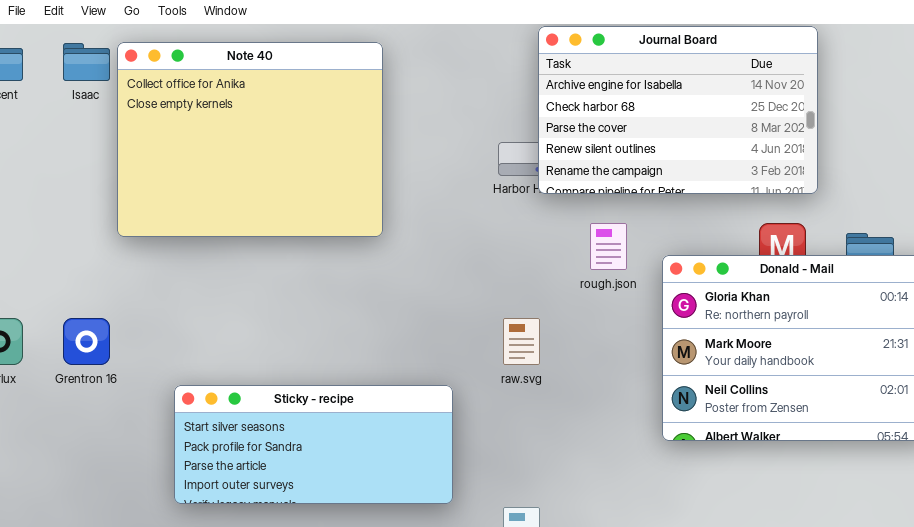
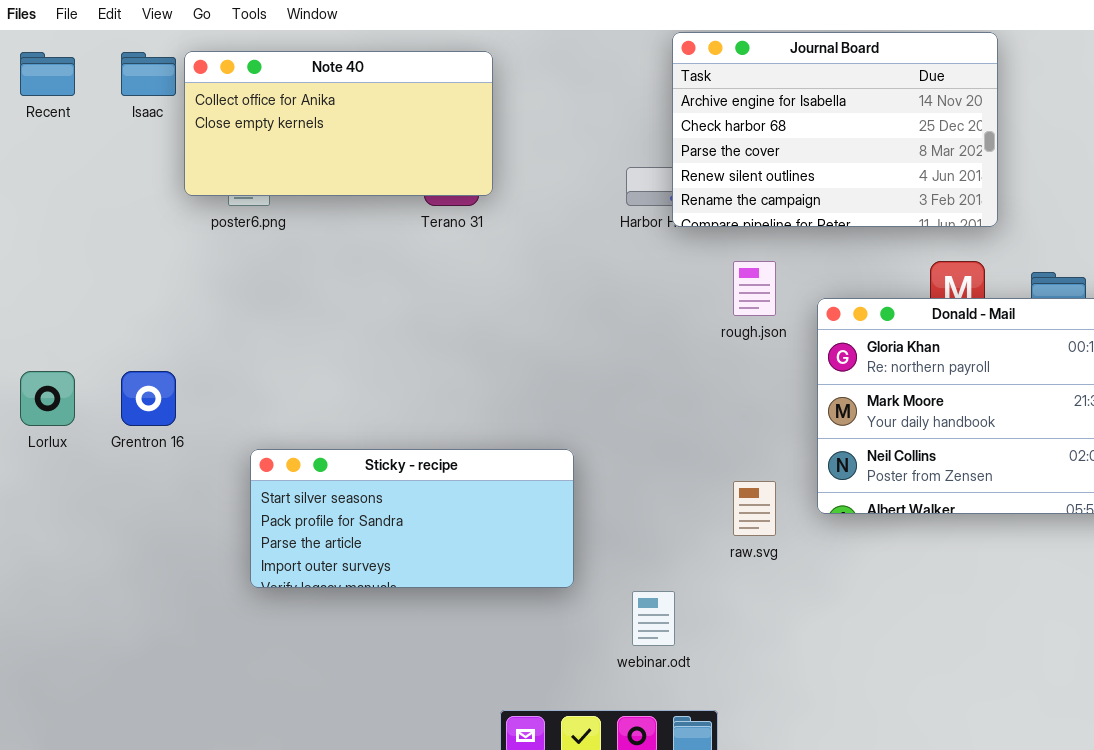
Note 40: [117,42,383,237] -> [184,51,493,196], resized
raw.svg: [503,318,540,365] -> [733,481,776,536], moved

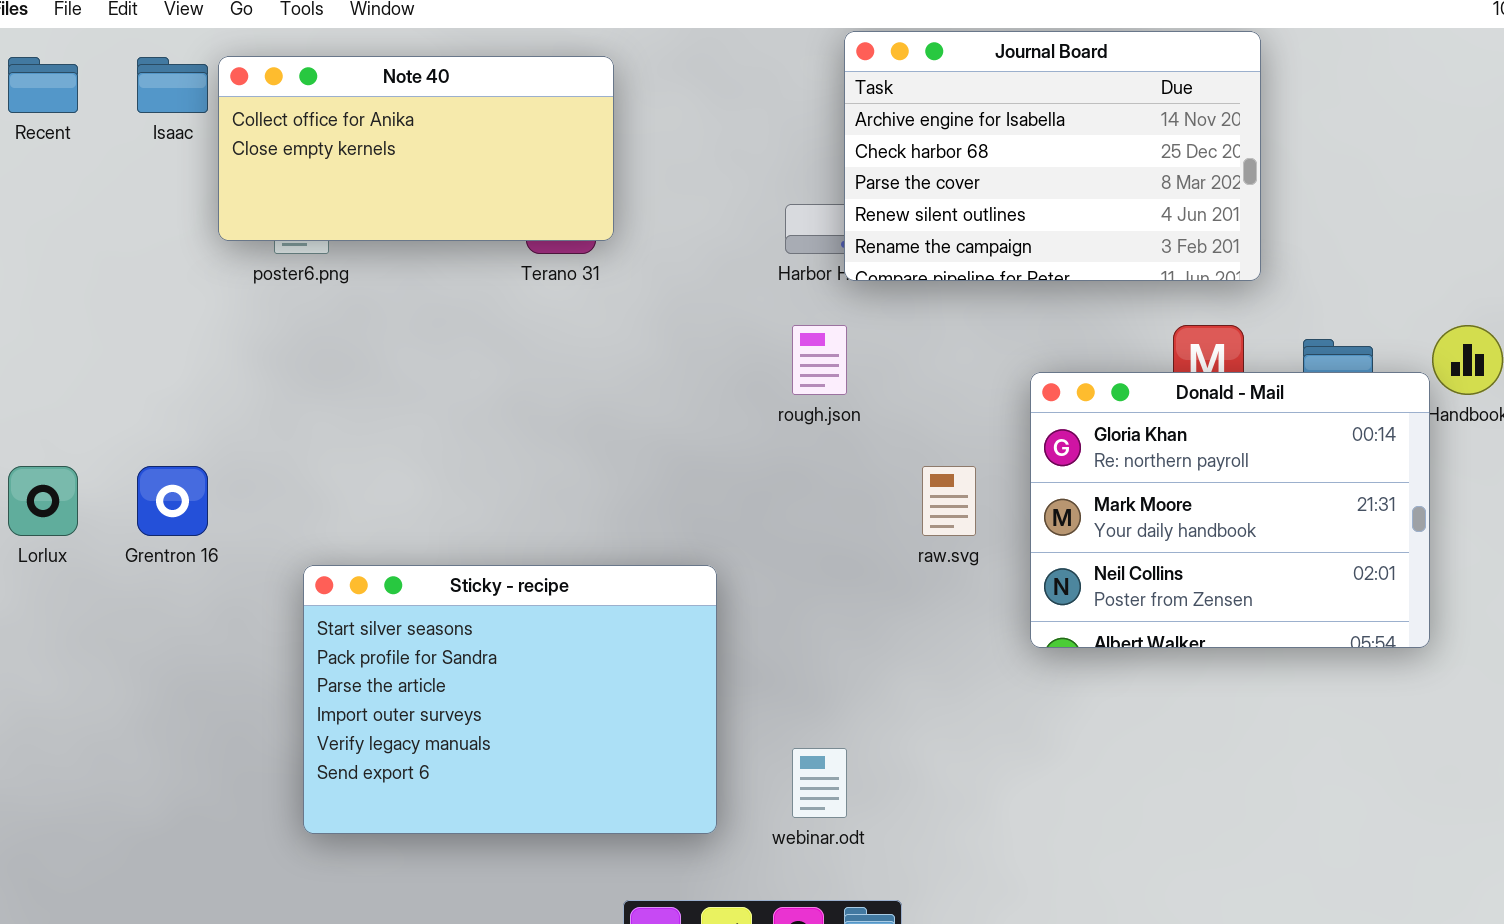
rough.json: [733,261,776,316] -> [792,325,847,395], moved
Sticky - recipe: [250,449,574,588] -> [303,565,717,834], resized
raw.svg: [733,481,776,536] -> [922,466,976,536], moved

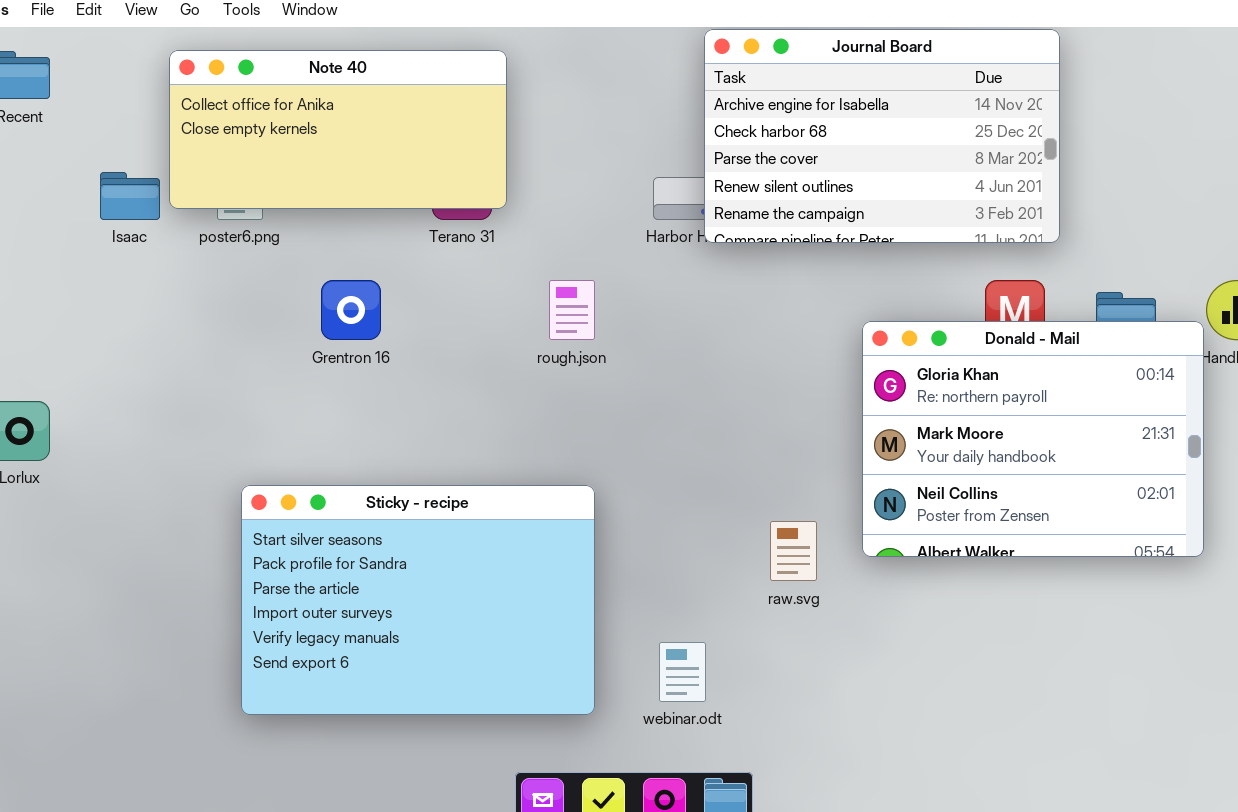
Isaac: [137,57,208,113] -> [100,172,160,220], moved
rough.json: [792,325,847,395] -> [549,280,595,340], moved
Grentron 16: [137,466,208,536] -> [321,280,381,340], moved
raw.svg: [922,466,976,536] -> [770,521,817,581], moved

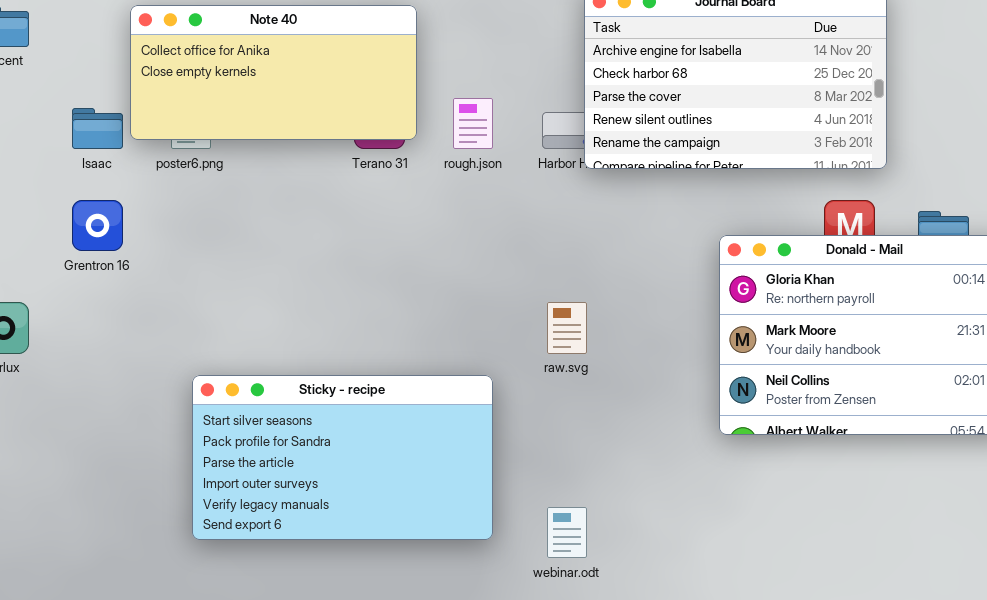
Grentron 16: [321,280,381,340] -> [72,200,123,251], moved
rough.json: [549,280,595,340] -> [453,98,493,149], moved
Sticky - recipe: [241,485,595,715] -> [192,375,493,540], resized
raw.svg: [770,521,817,581] -> [547,302,587,354], moved

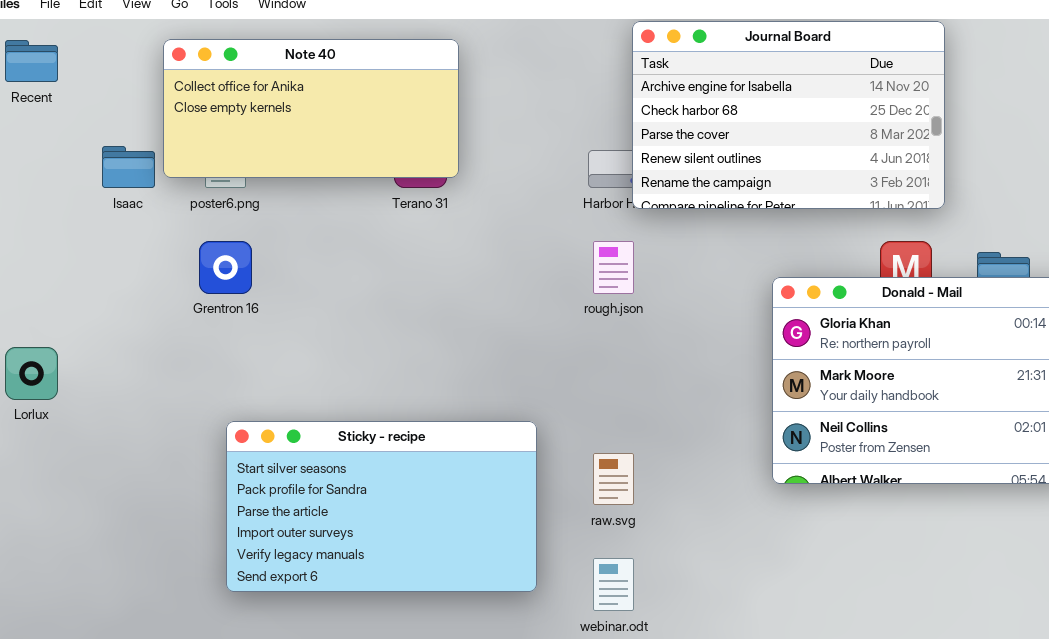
rough.json: [453,98,493,149] -> [593,241,634,294], moved
Grentron 16: [72,200,123,251] -> [199,241,252,294], moved
raw.svg: [547,302,587,354] -> [593,453,634,505], moved

